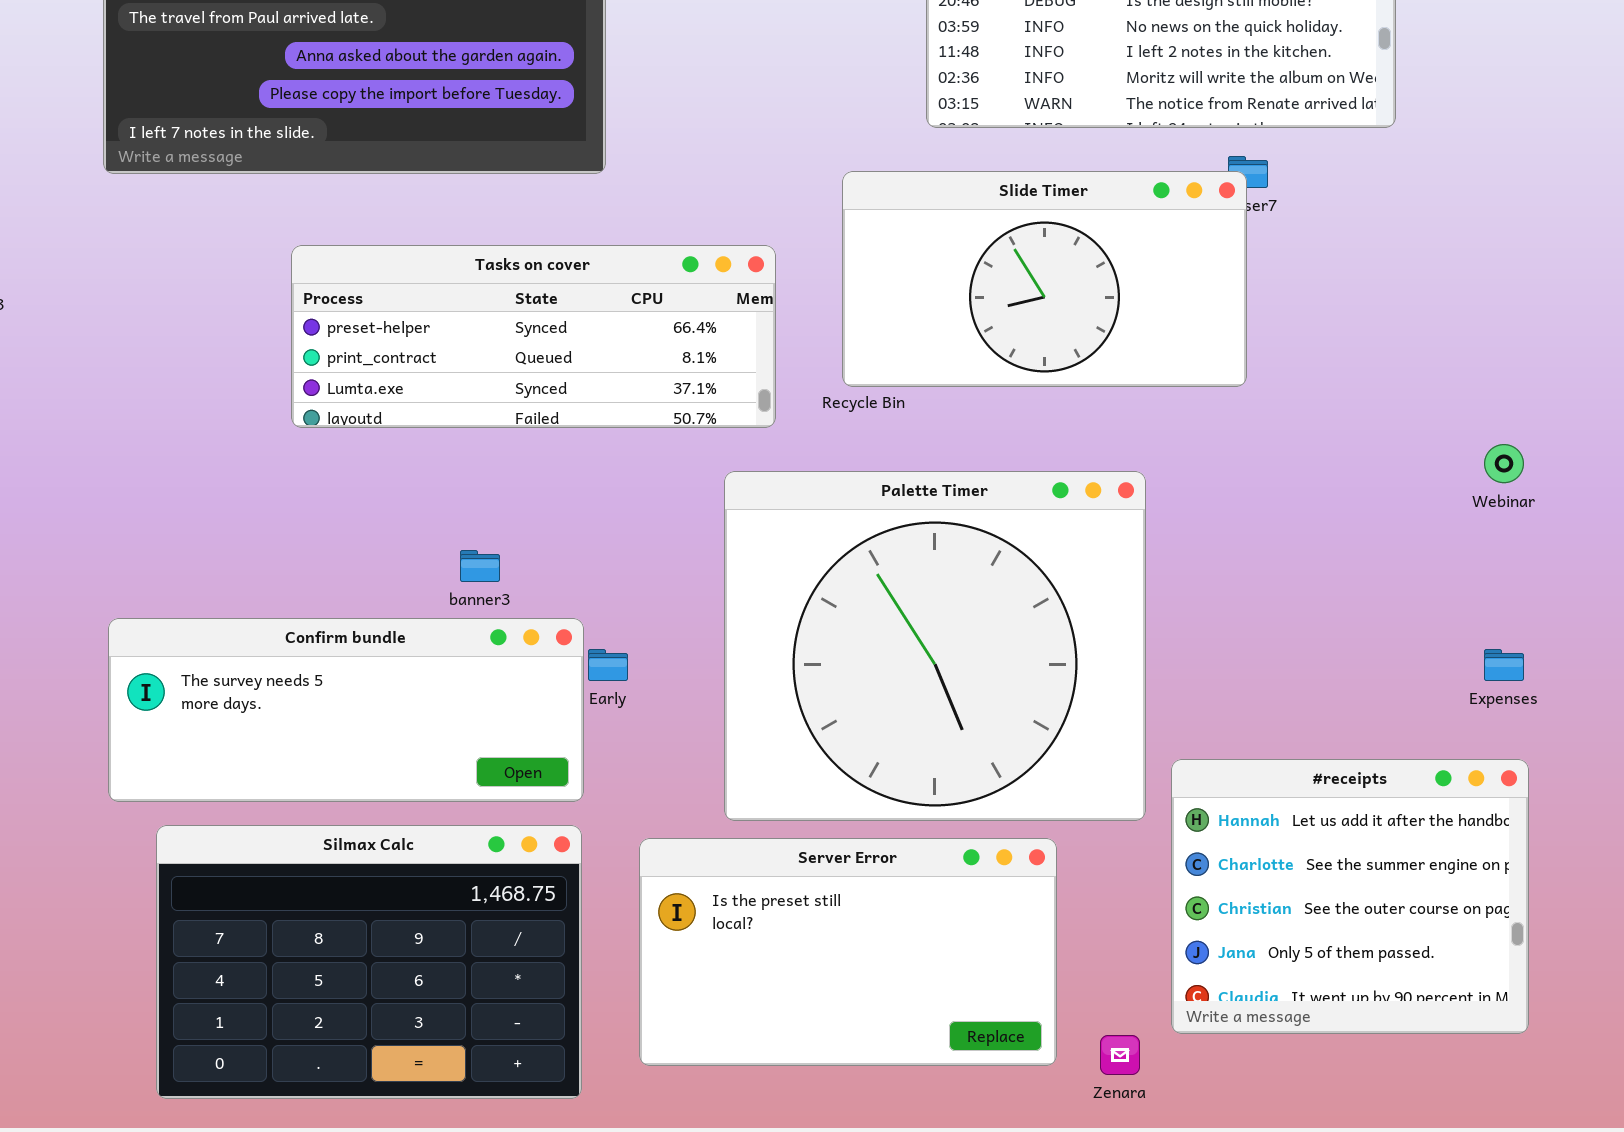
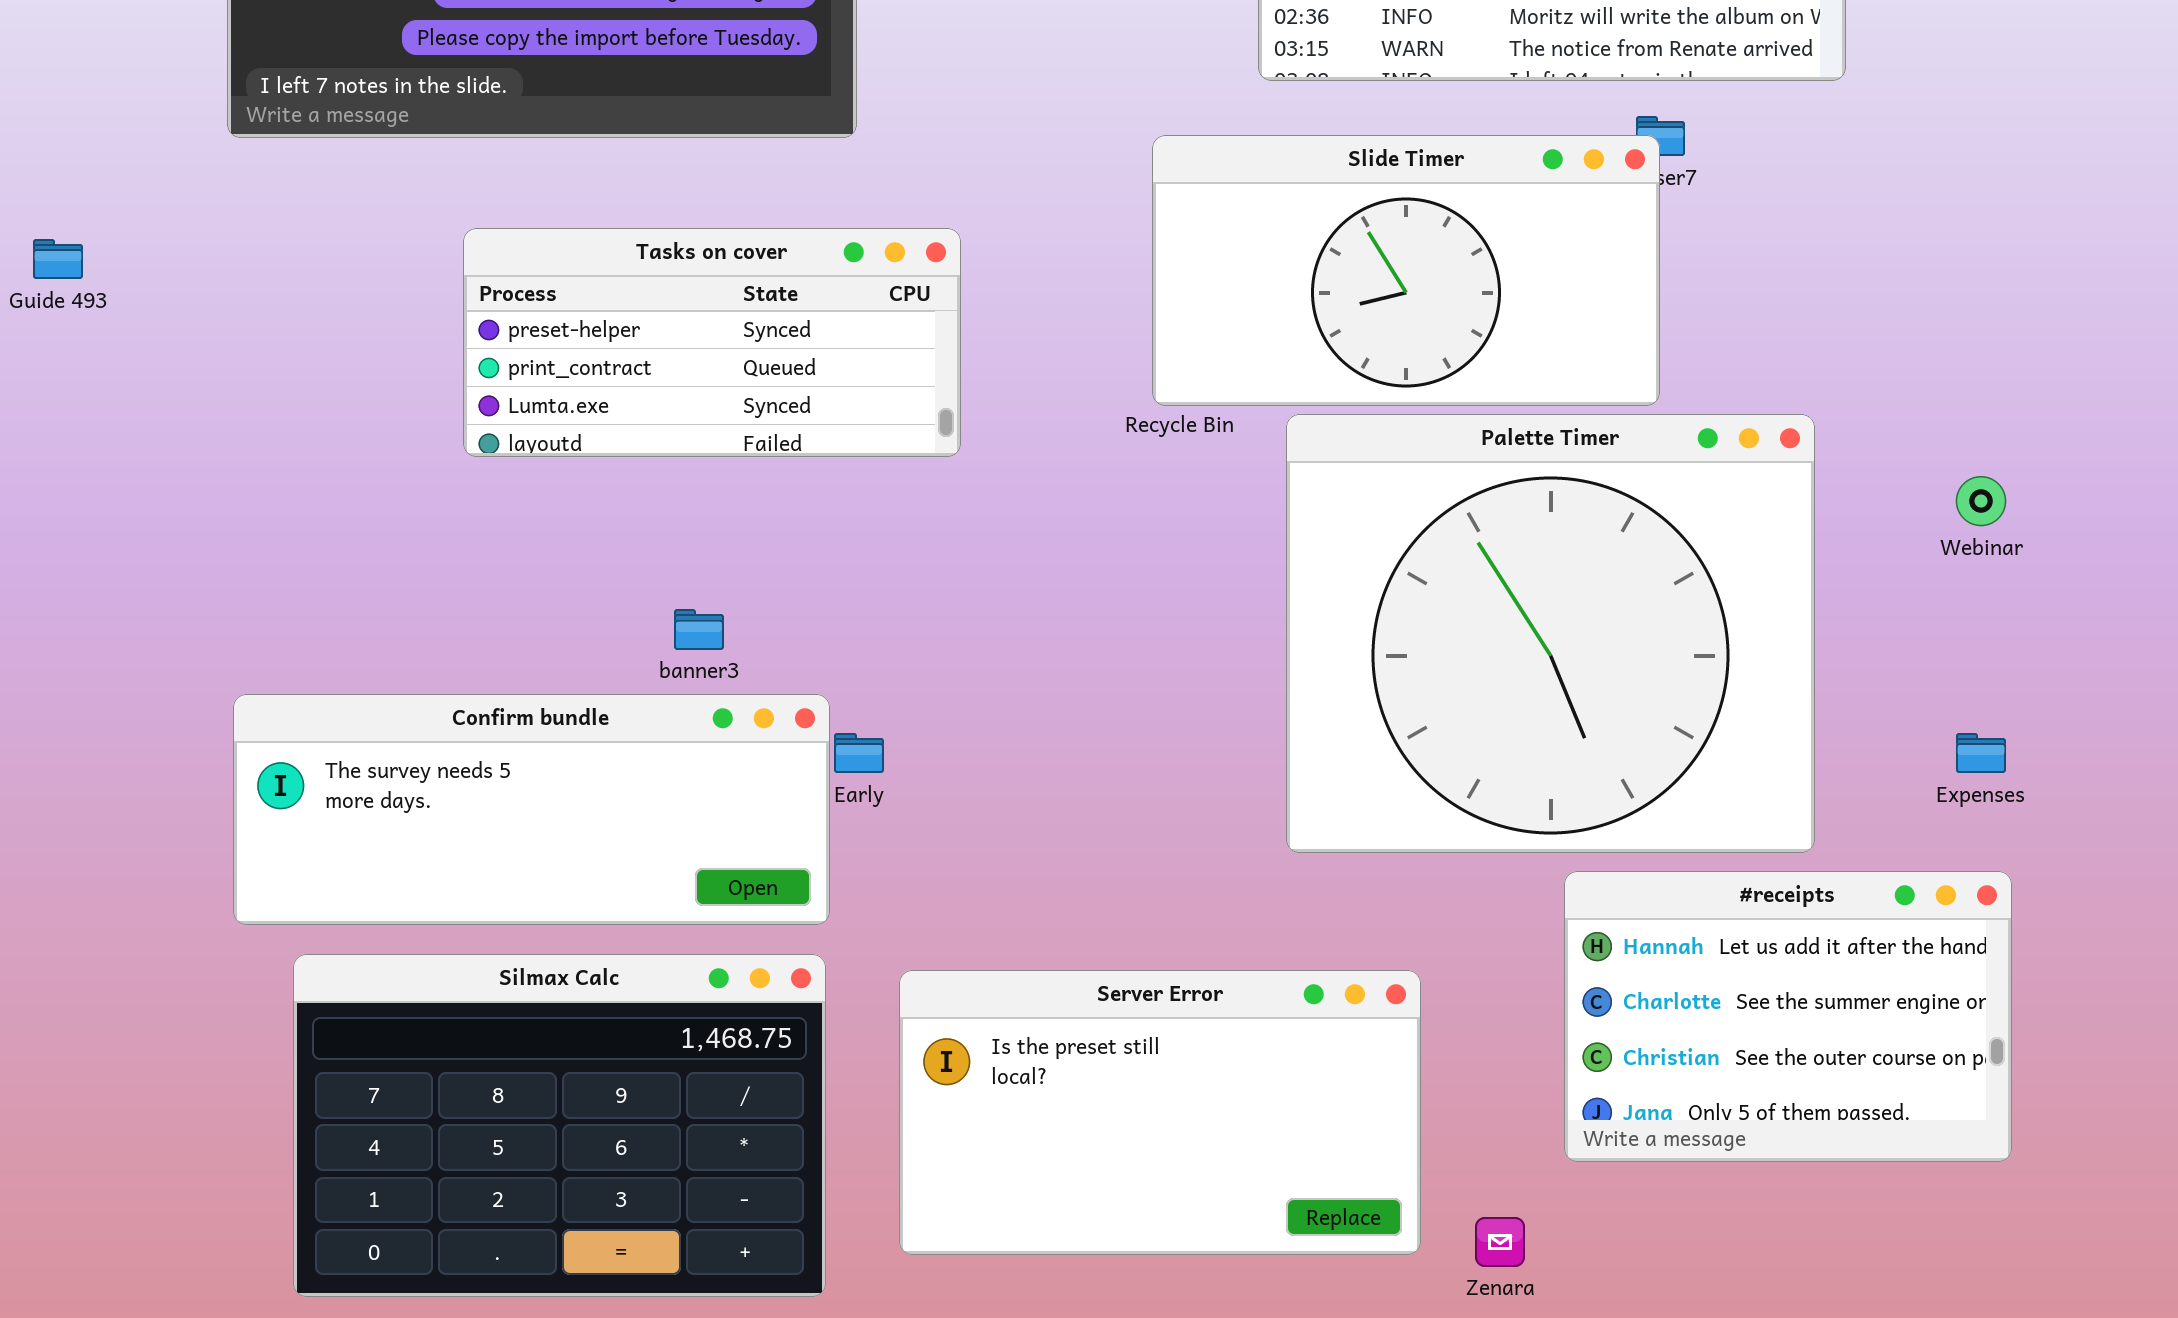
Tasks on cover: [291,245,776,428] -> [463,228,961,457], resized
Palette Timer: [724,471,1146,821] -> [1286,414,1815,853], moved
#receipts: [1171,759,1529,1034] -> [1564,871,2012,1162], resized

